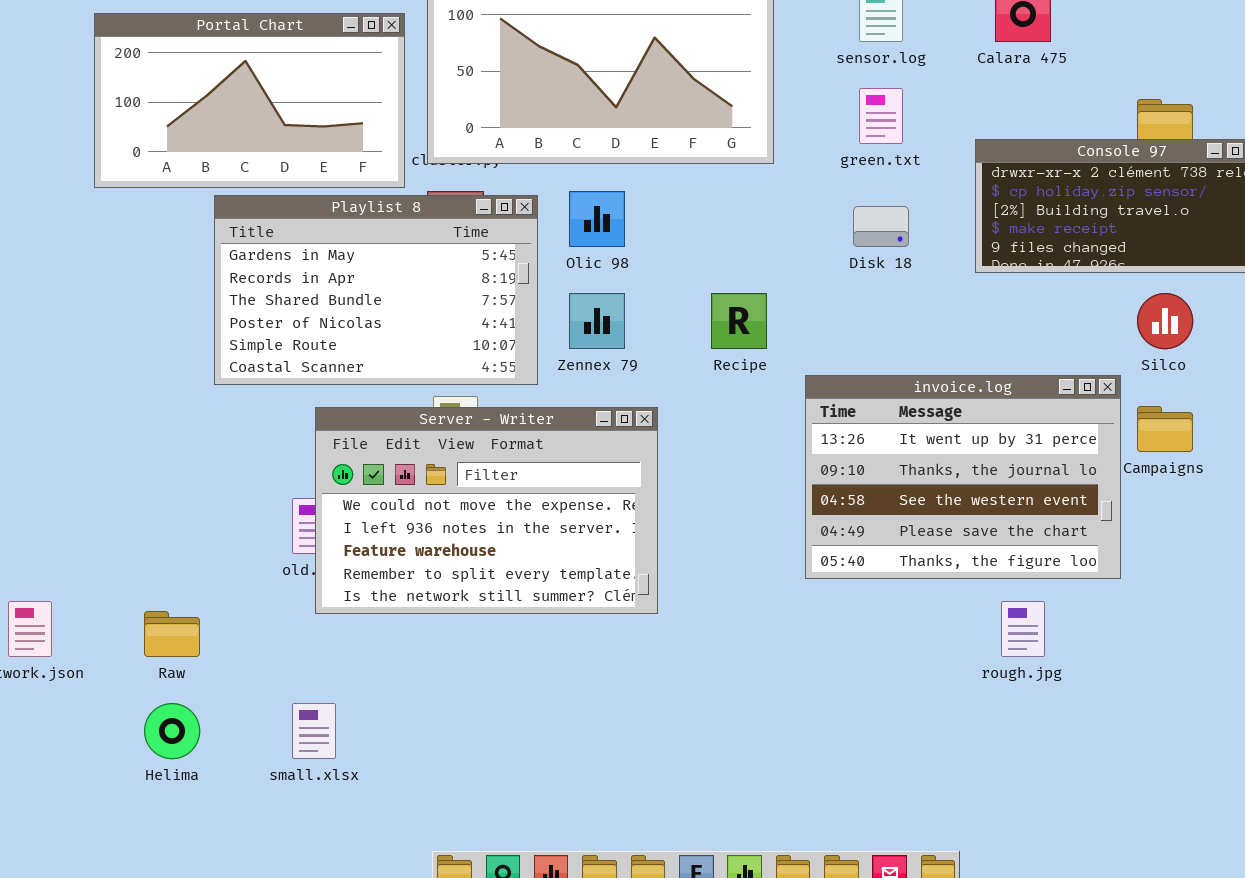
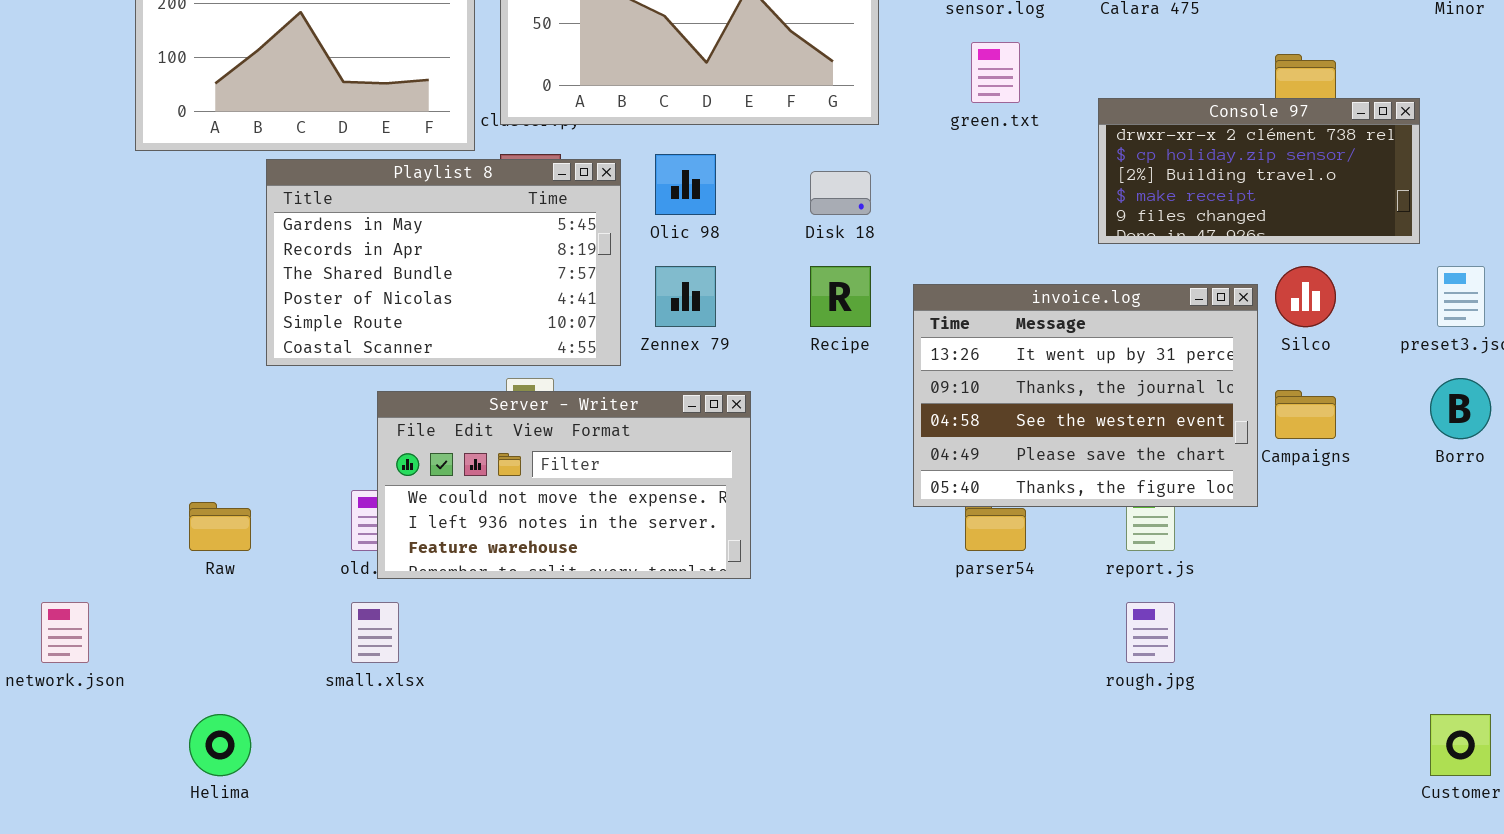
Disk 18: [853,206,909,247] -> [810,171,871,215], moved
invoice.log: [805,375,1121,579] -> [913,284,1258,507], moved
Server - Writer: [315,407,658,614] -> [377,391,751,579], resized
Raw: [144,611,200,657] -> [189,502,251,551], moved
small.xlsx: [292,703,336,759] -> [351,602,399,663], moved

